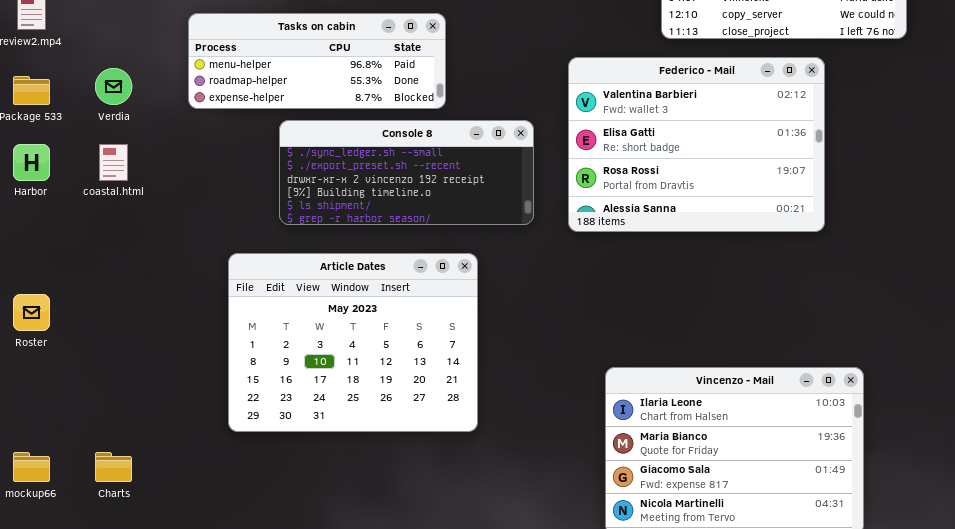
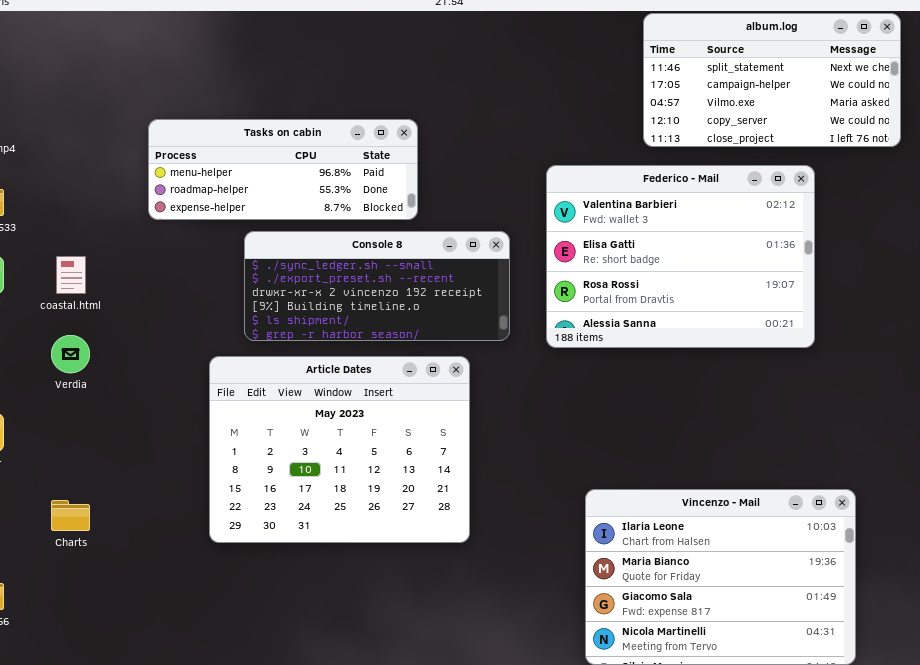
Verdia: [95,68,132,105] -> [51,335,90,373], moved
Article Dates: [228,253,478,432] -> [209,356,470,543], moved
Charts: [95,452,132,482] -> [51,500,90,531], moved

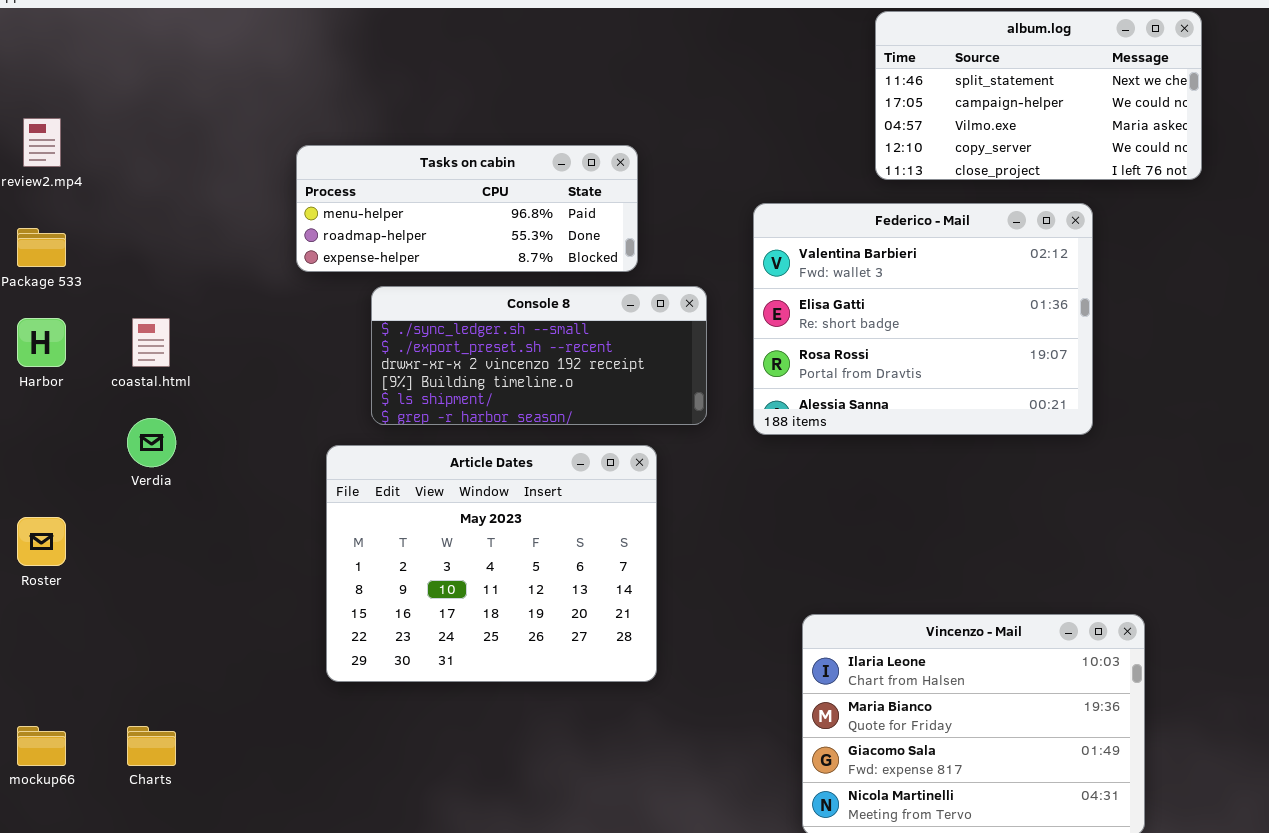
Tasks on cabin: [148,119,418,220] -> [296,145,638,272], moved
Charts: [51,500,90,531] -> [127,726,176,766], moved

